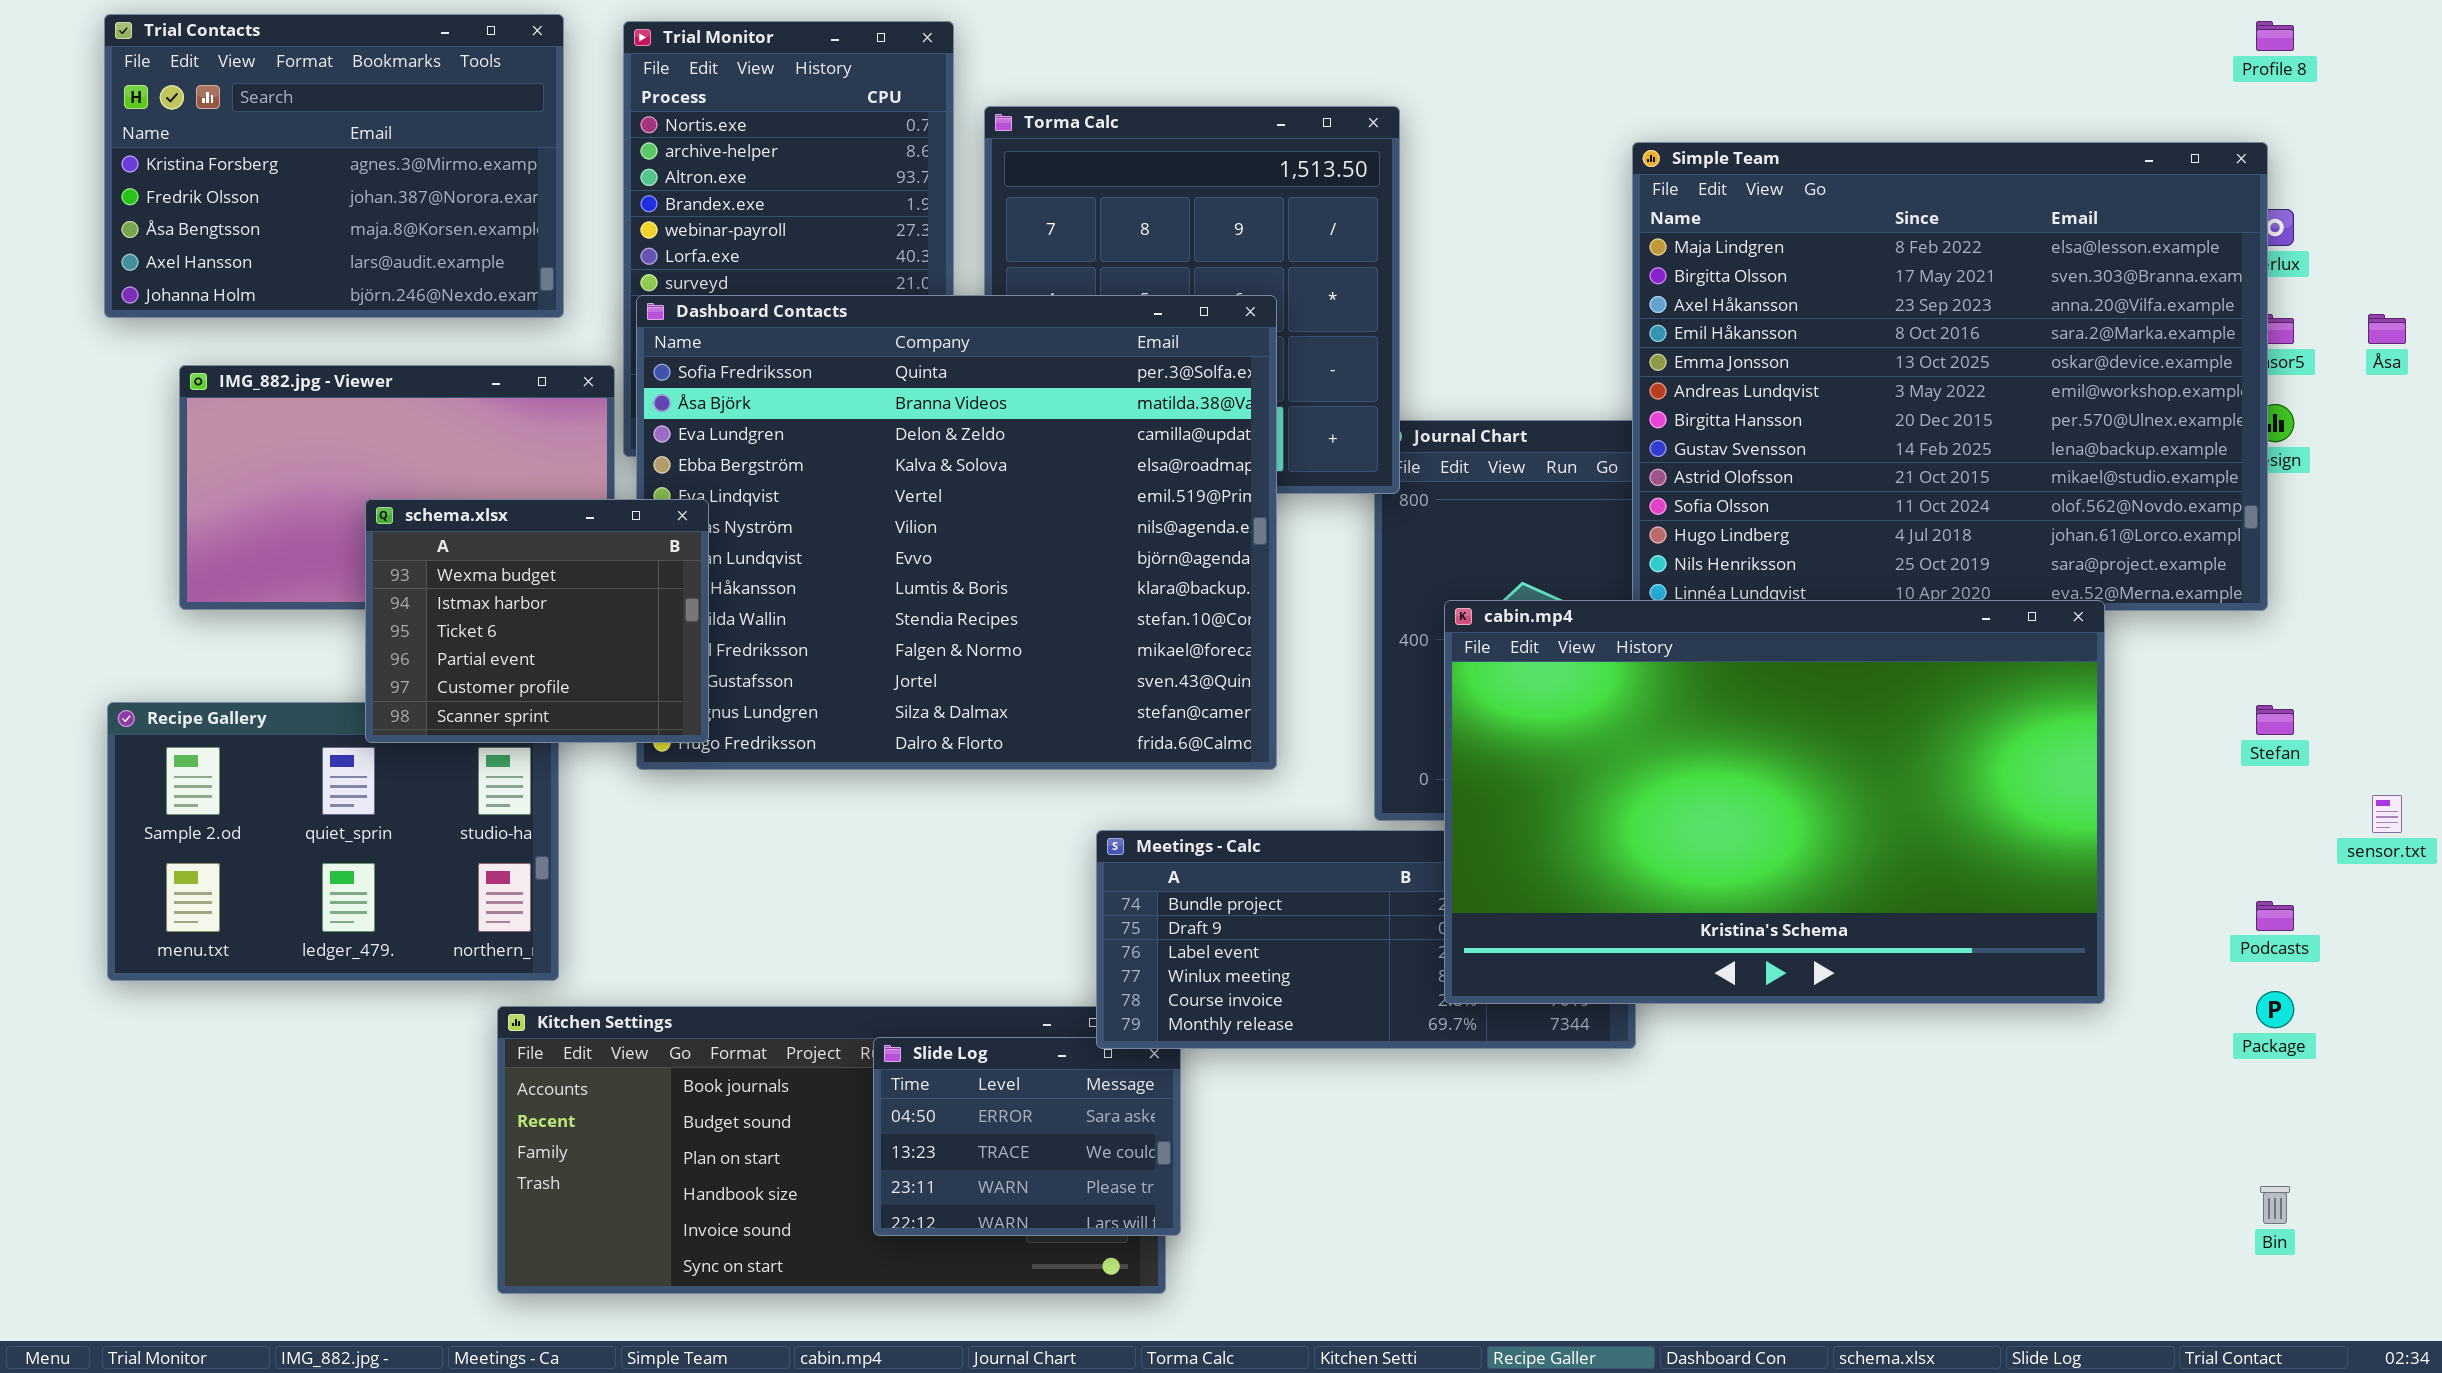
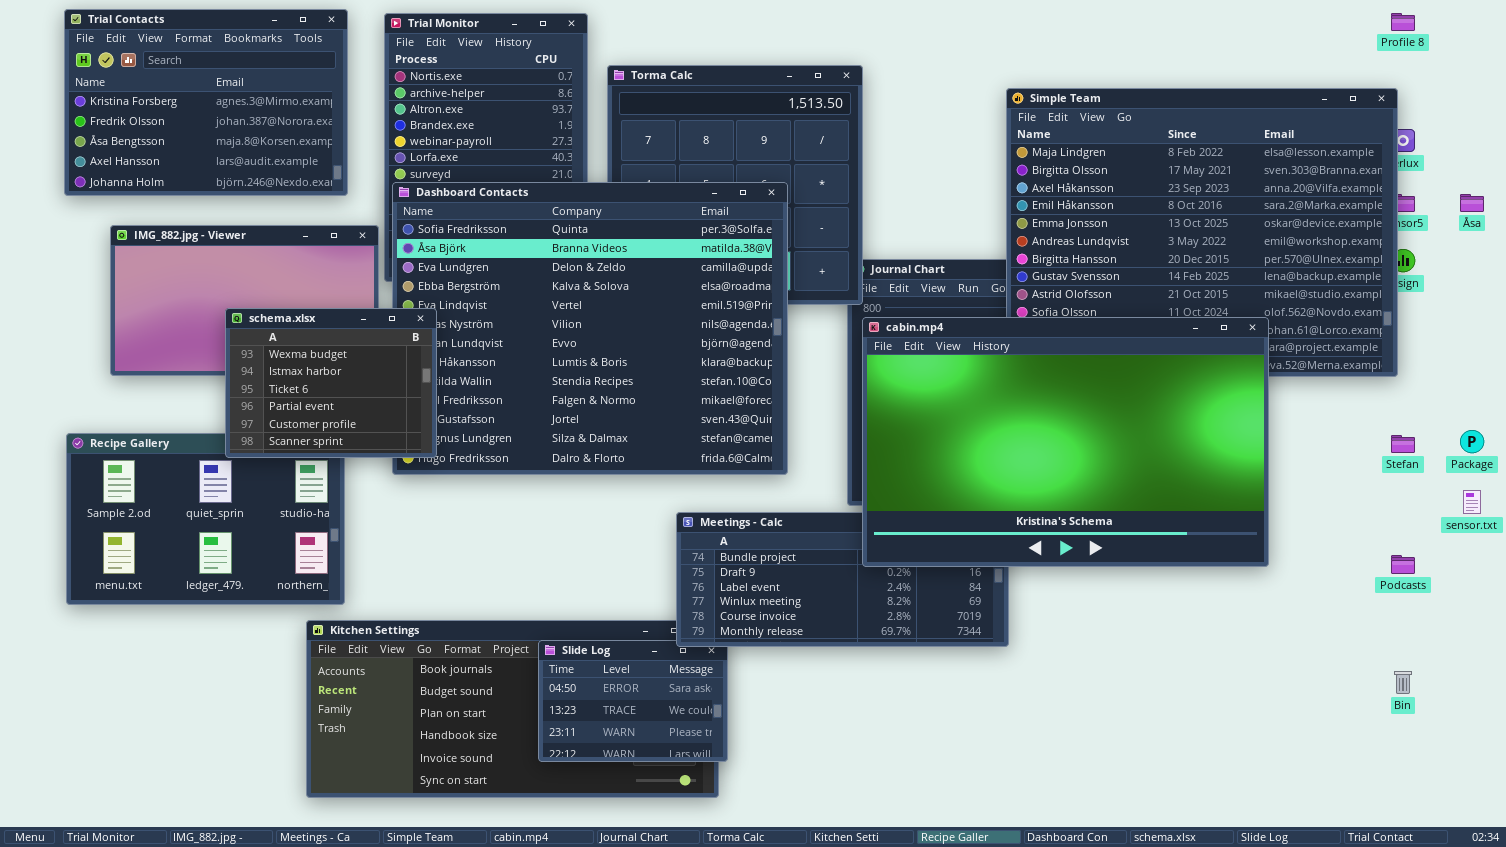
cabin.mp4: [1444,600,2105,1004] -> [862,317,1269,567], moved
Package: [2256,991,2294,1028] -> [1460,430,1484,453], moved
Bin: [2260,1186,2290,1224] -> [1394,671,1412,694], moved

